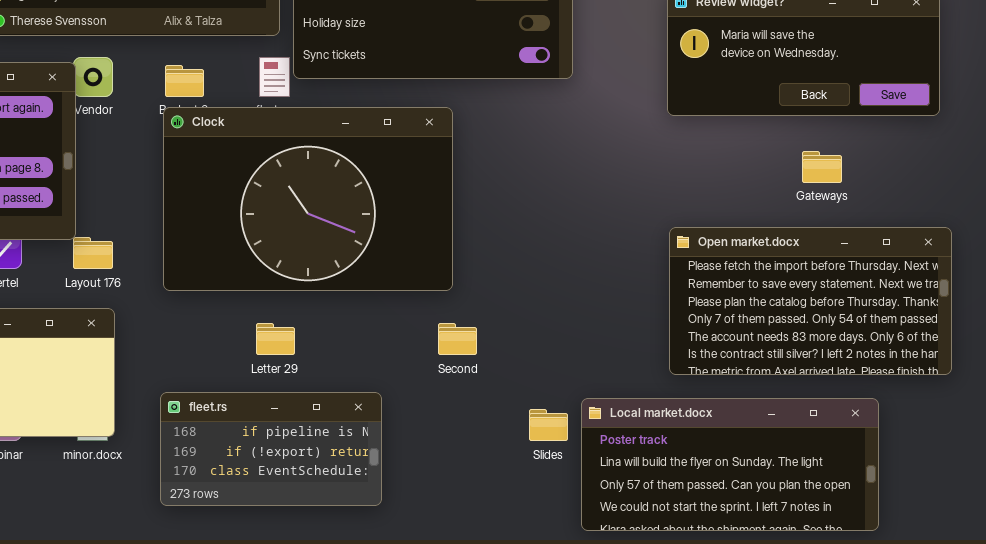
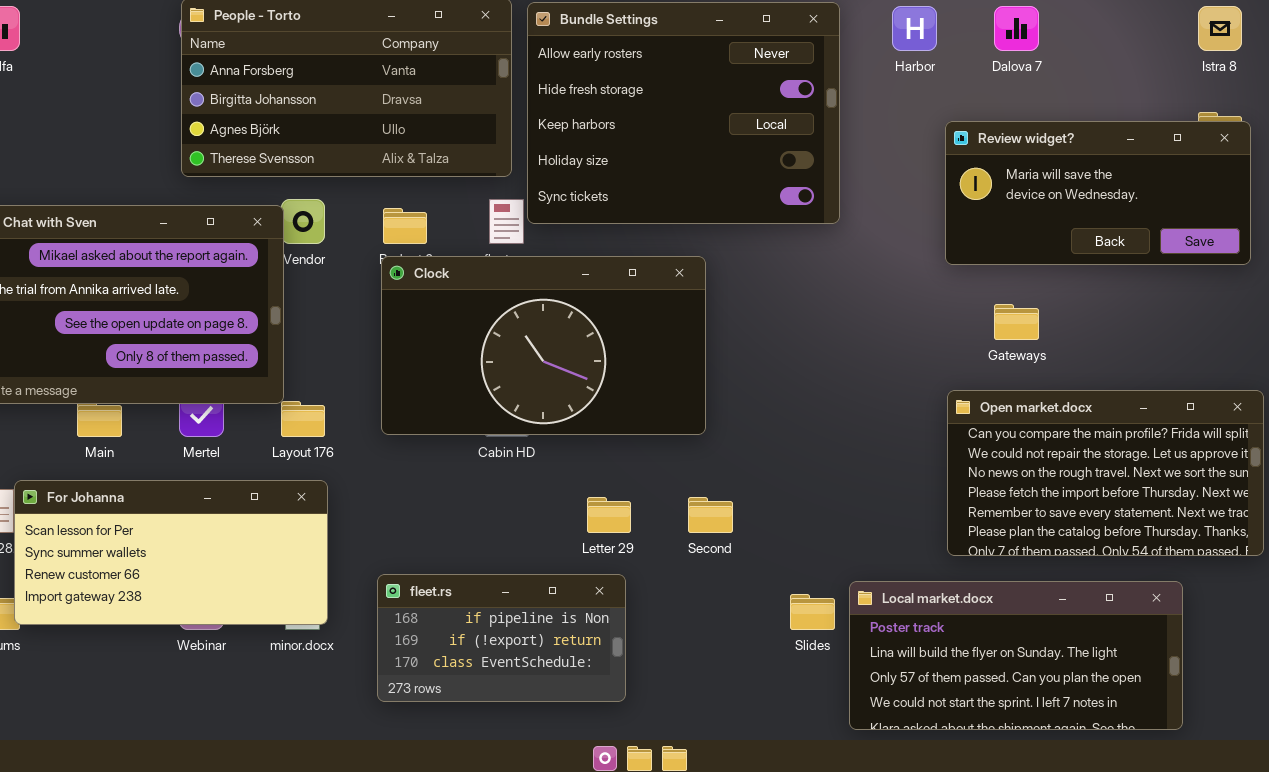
Clock: [163,107,453,291] -> [381,256,706,435], resized
Gateways: [802,151,842,183] -> [994,304,1039,340], moved
Open market.docx: [669,227,952,375] -> [947,390,1264,556], scrolled up 3 rows
Letter 29: [256,323,295,355] -> [587,497,631,533], moved

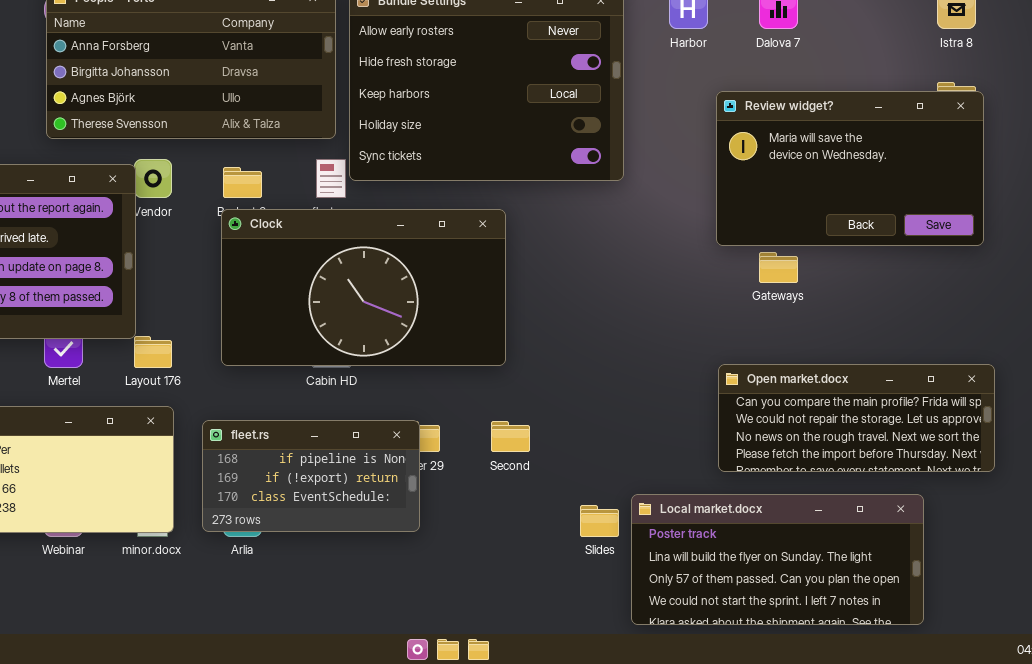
Review widget?: [945,121,1251,265] -> [716,91,984,246], resized
Open market.docx: [947,390,1264,556] -> [718,364,995,472], resized
fleet.rs: [377,574,626,702] -> [202,420,420,532], moved

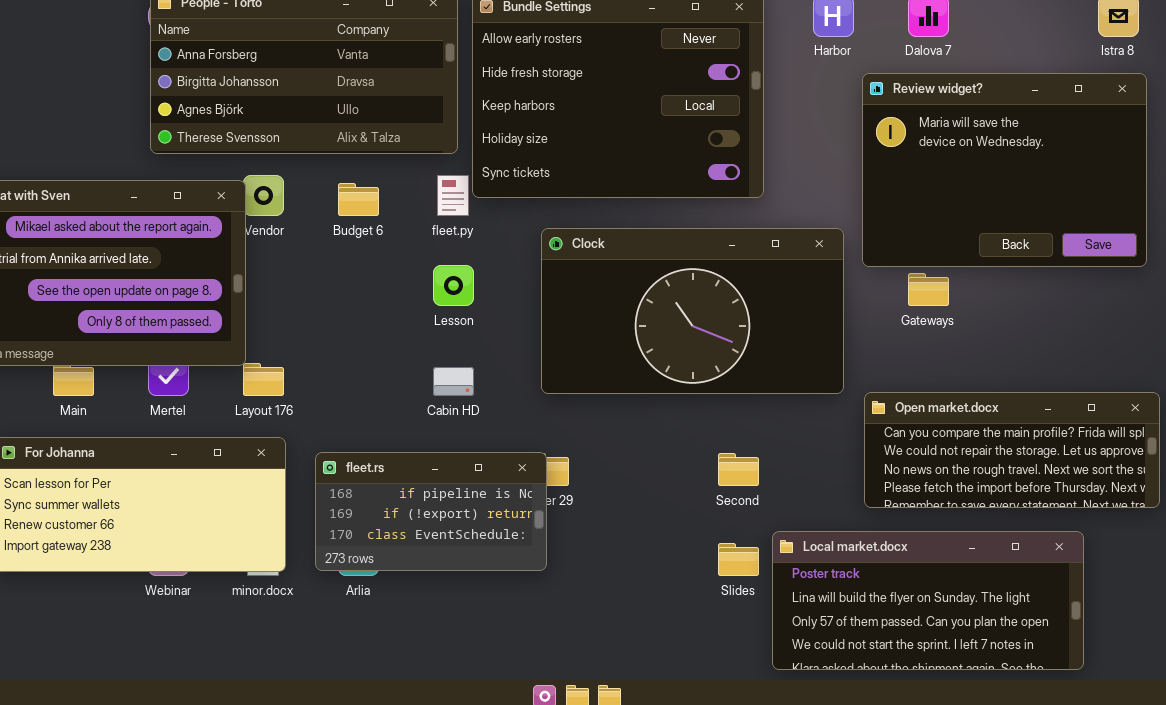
Review widget?: [716,91,984,246] -> [862,73,1147,267], resized
Clock: [221,209,506,366] -> [541,228,844,394], moved
Second: [491,421,530,452] -> [718,453,759,486], moved

